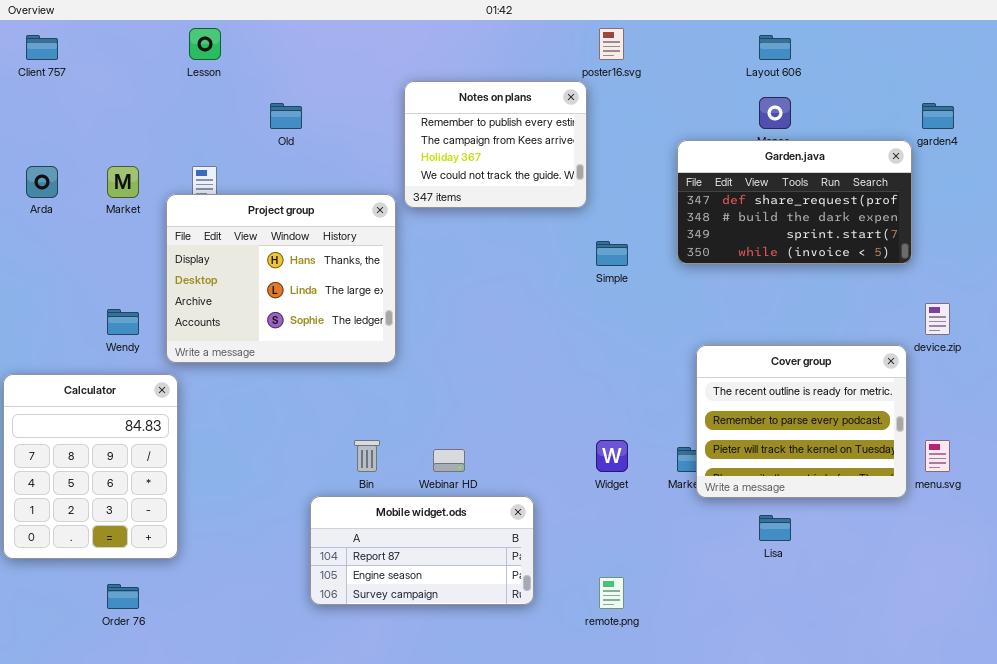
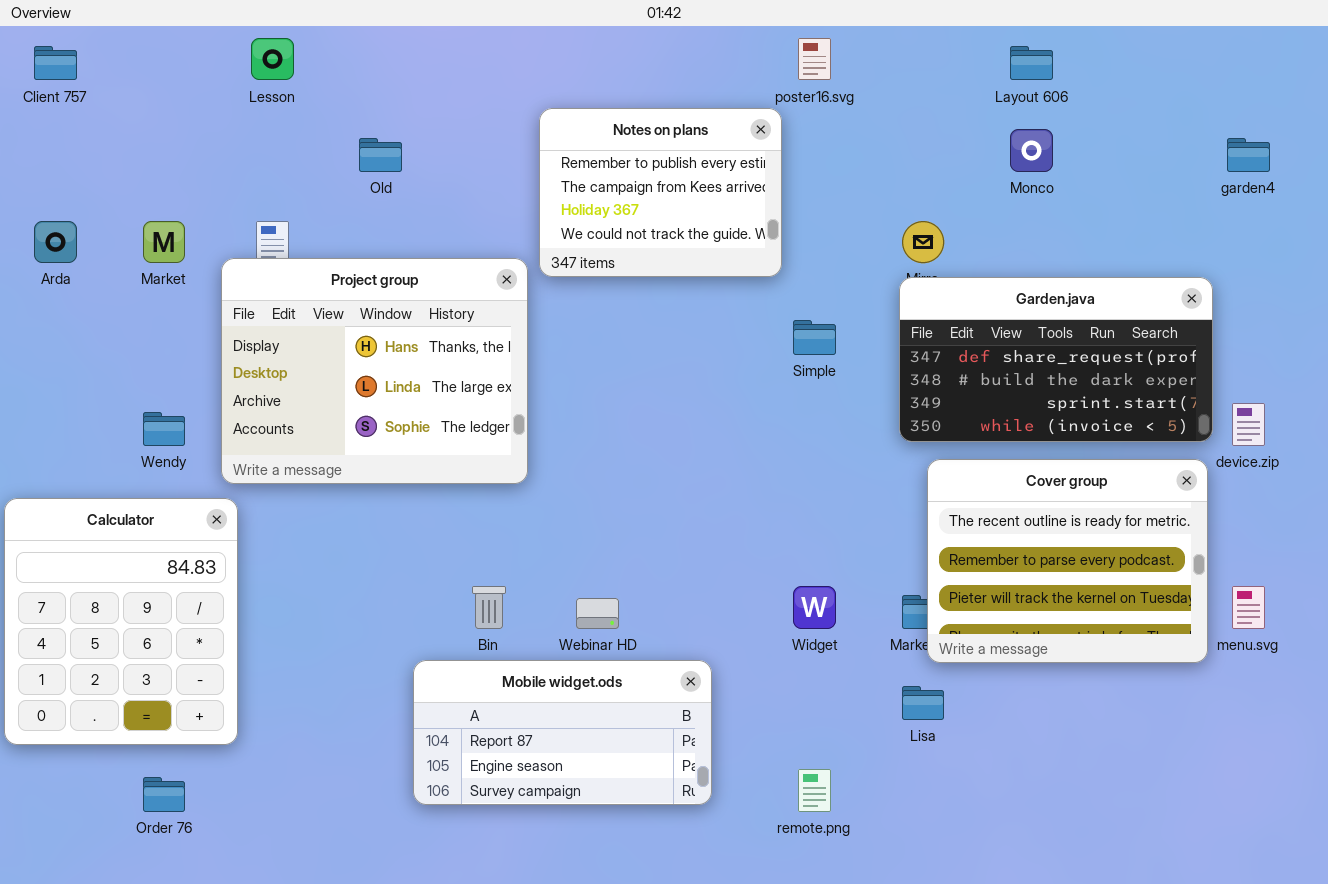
Garden.java: [677,140,912,264] -> [899,277,1213,442], moved
Lisa: [759,515,791,541] -> [902,686,944,720], moved

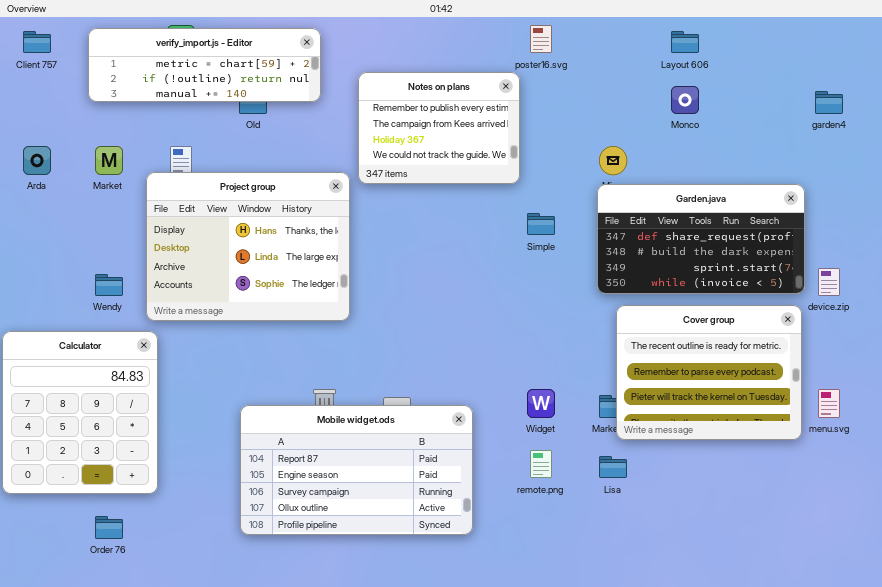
verify_import.js - Editor: none -> [88,28,321,102], opened
Mobile widget.ods: [413,660,712,805] -> [240,405,473,535], resized
remote.png: [798,769,831,812] -> [530,450,552,478], moved

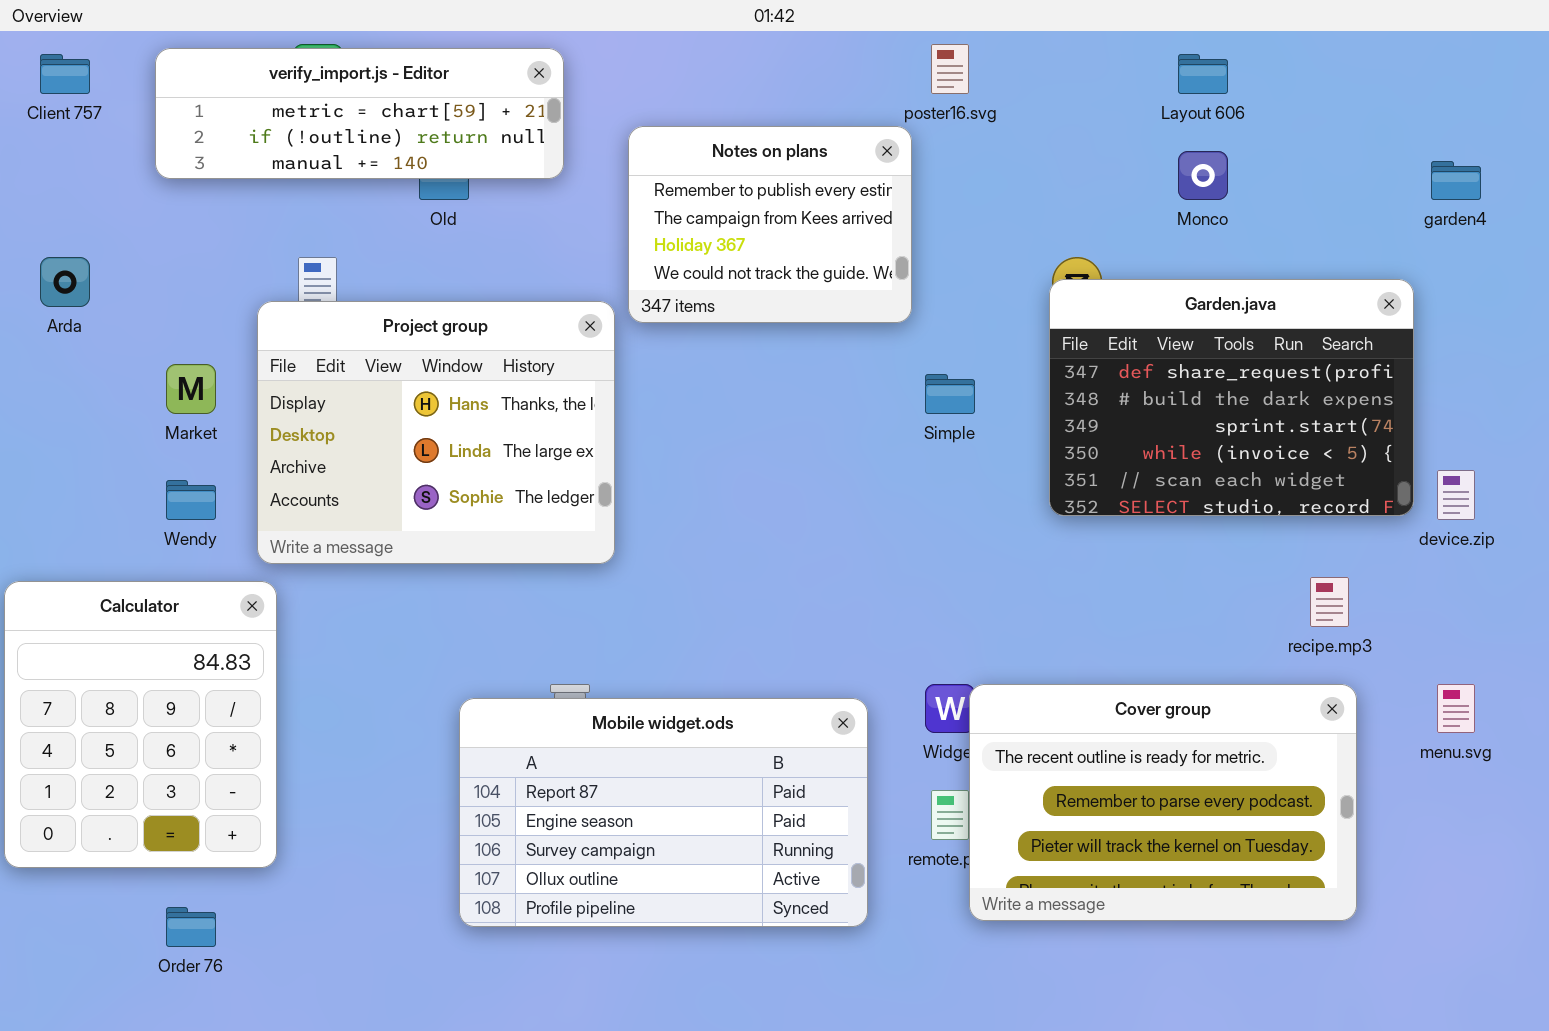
Market: [95,146,123,175] -> [166,364,216,414], moved
Garden.java: [597,184,805,294] -> [1049,279,1414,516], resized
Cover group: [616,305,802,440] -> [969,684,1357,921], moved, resized
Mobile widget.ods: [240,405,473,535] -> [459,698,868,927], moved

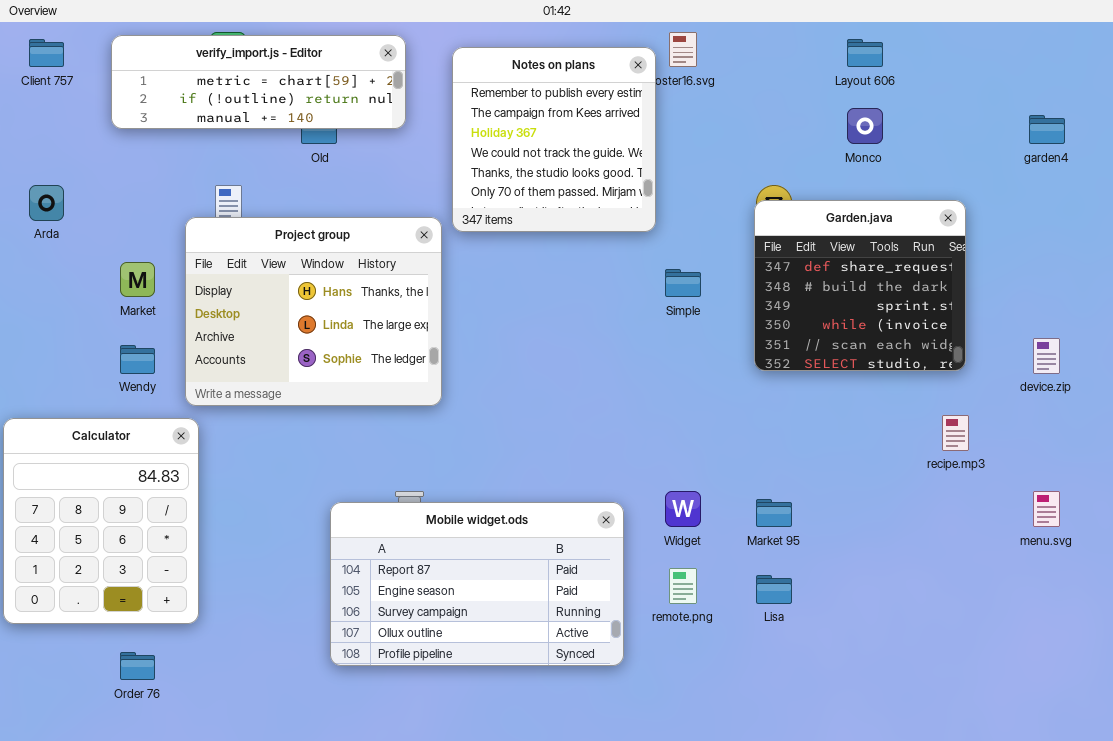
Notes on plans: [628,126,912,323] -> [452,47,656,232], resized
Garden.java: [1049,279,1414,516] -> [754,200,966,371], resized
Cover group: [969,684,1357,921] -> none, closed

